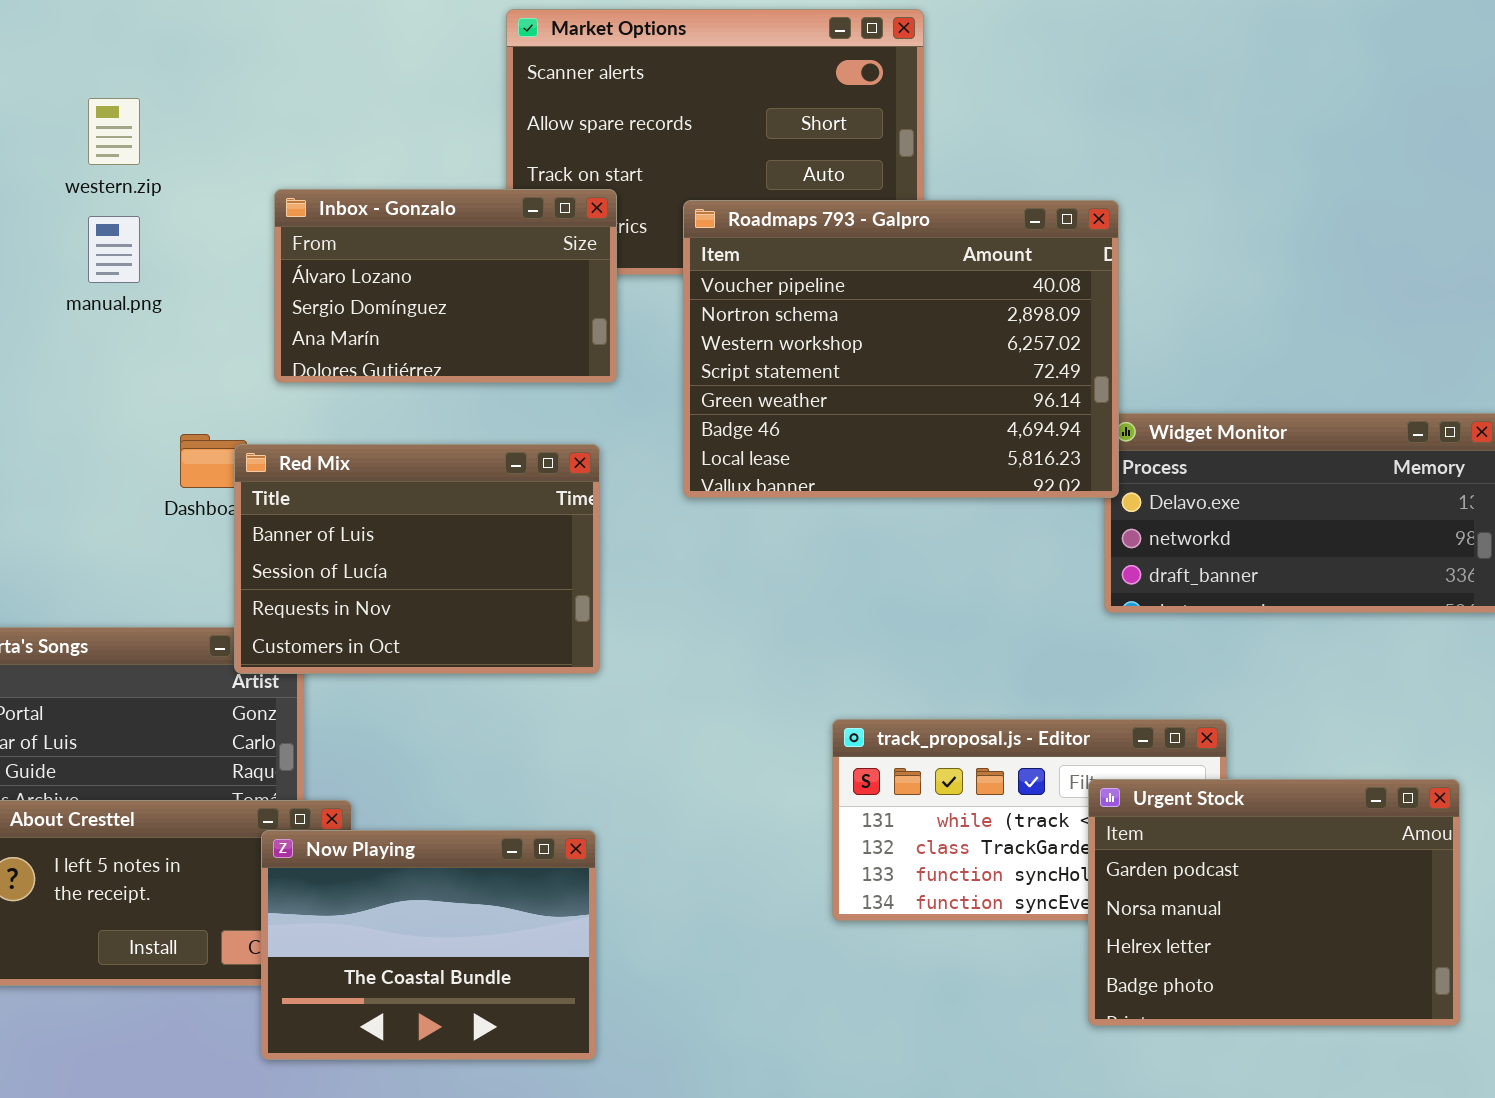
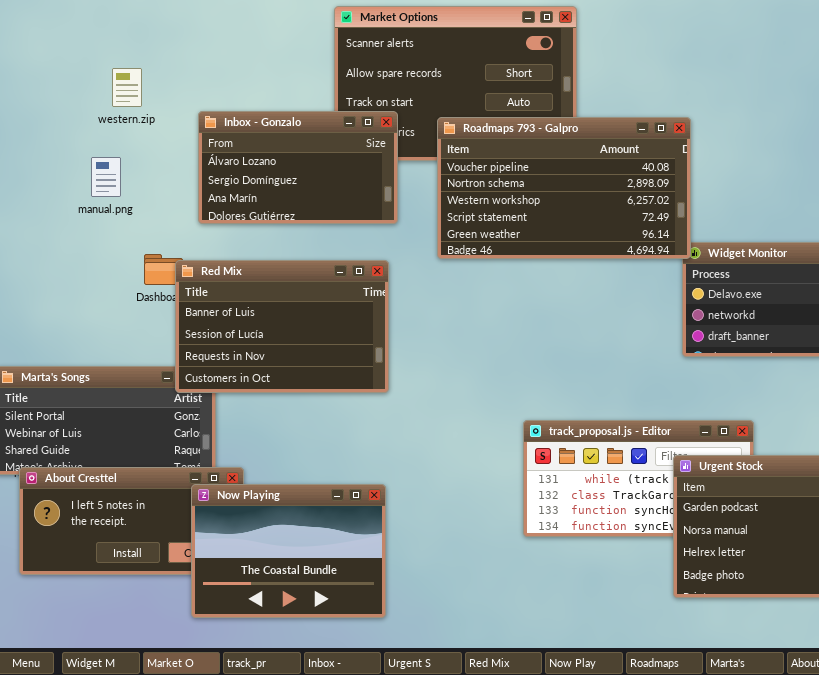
western.zip: [88,98,140,165] -> [112,68,142,107], moved
Roadmaps 793 - Galpro: [683,200,1119,498] -> [437,117,691,259], resized
manual.png: [88,216,140,283] -> [91,157,121,197], moved

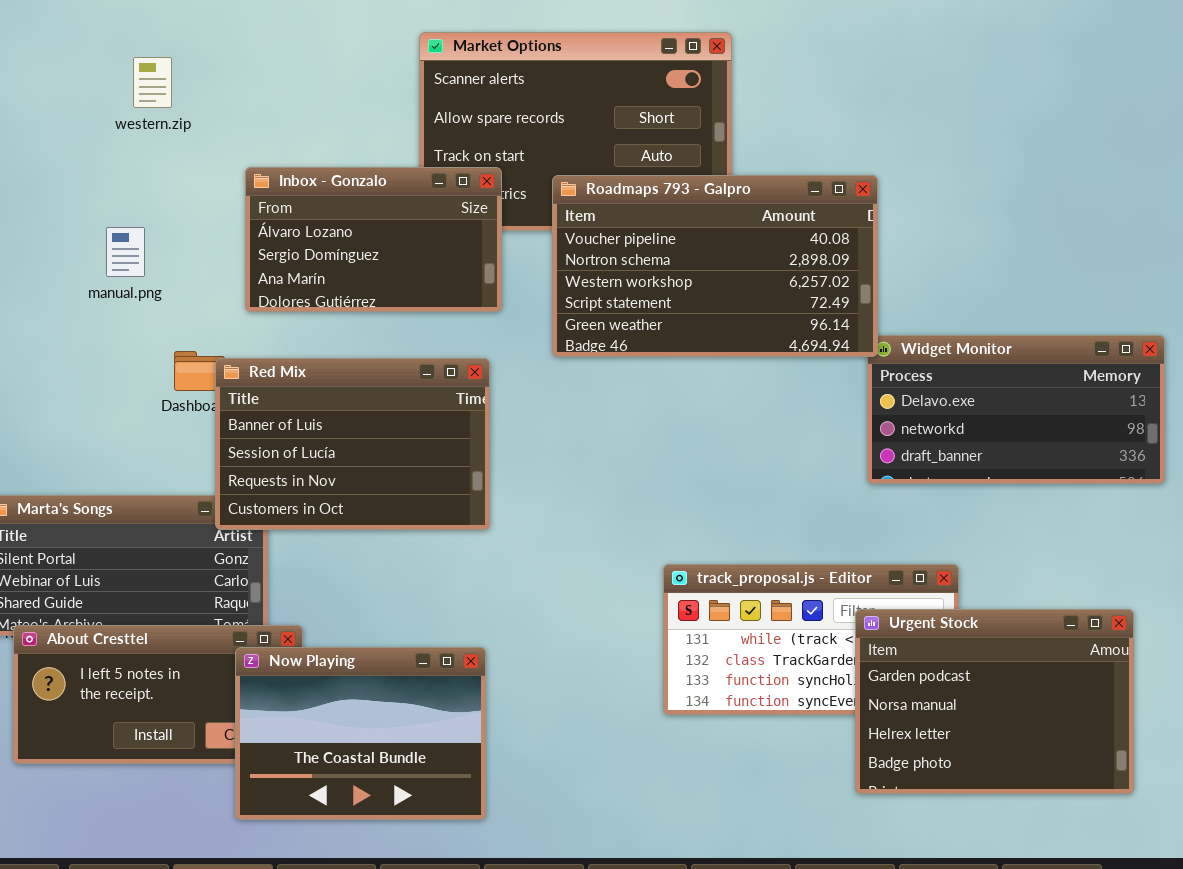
western.zip: [112,68,142,107] -> [133,57,172,108], moved

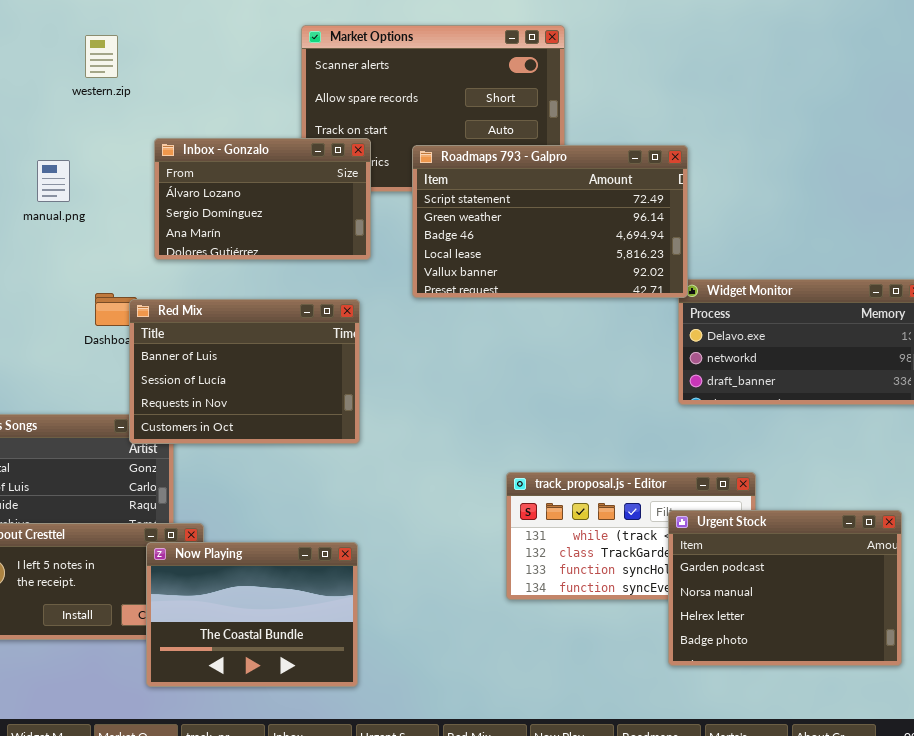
western.zip: [133,57,172,108] -> [85,35,118,78], moved
Roadmaps 793 - Galpro: [552,175,878,357] -> [412,145,688,298], scrolled down 3 rows
manual.png: [106,227,145,277] -> [37,160,70,202], moved

